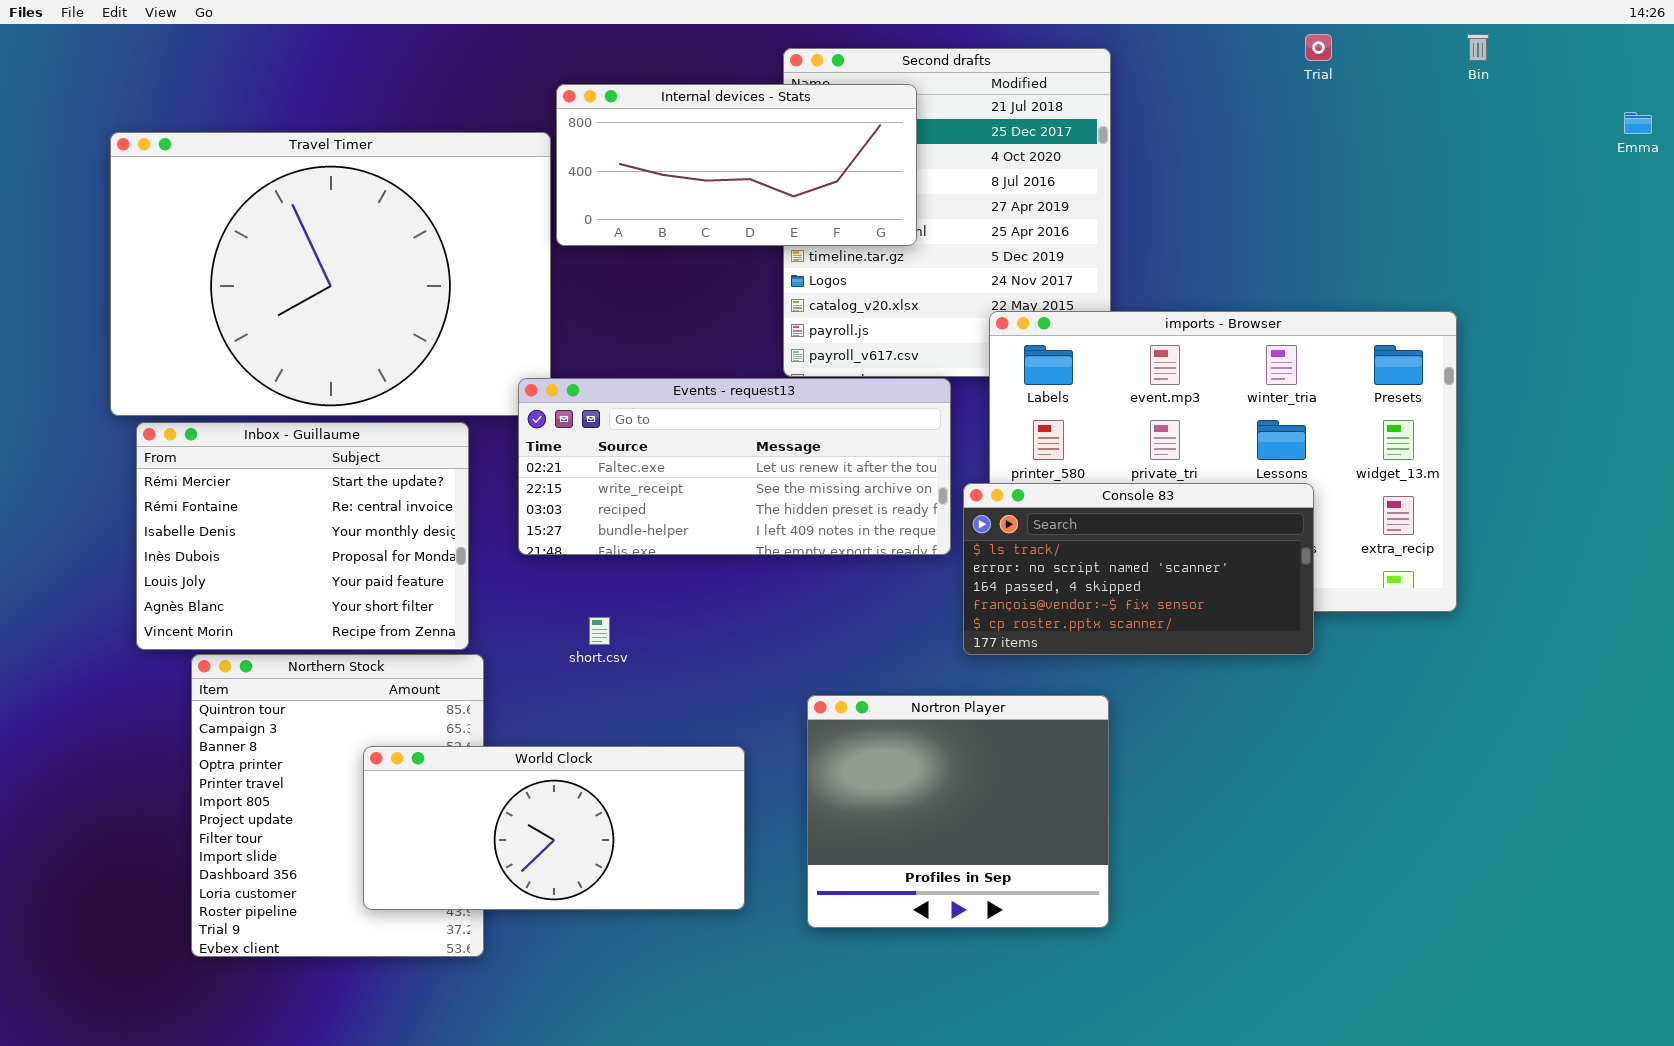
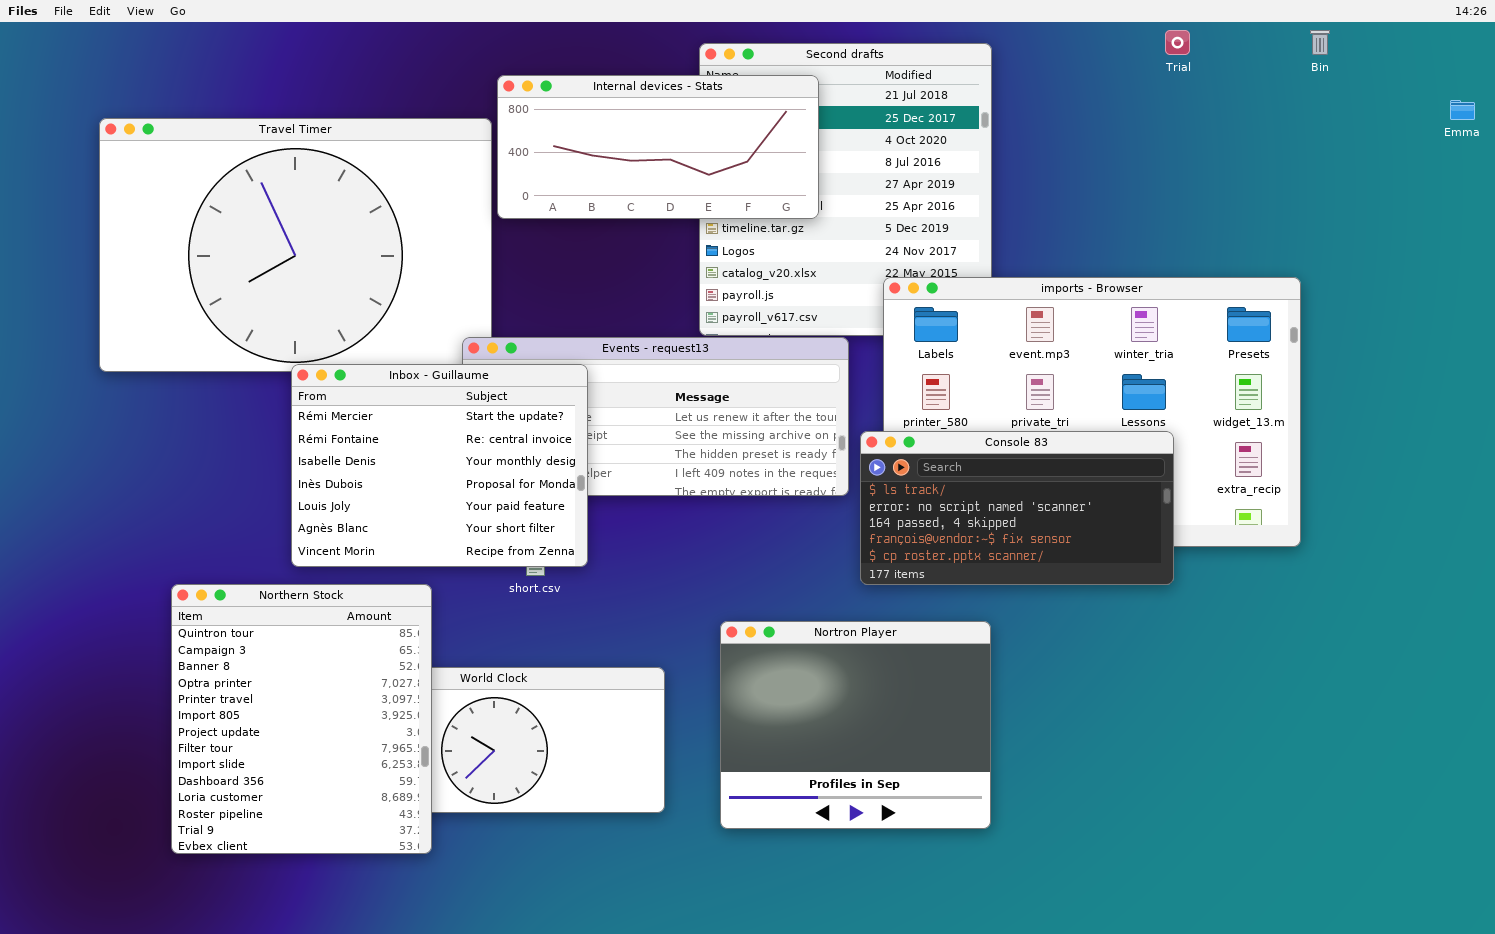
Inbox - Guillaume: [136,422,469,650] -> [291,364,588,567], moved
Northern Stock: [191,654,484,957] -> [171,584,432,854], raised

